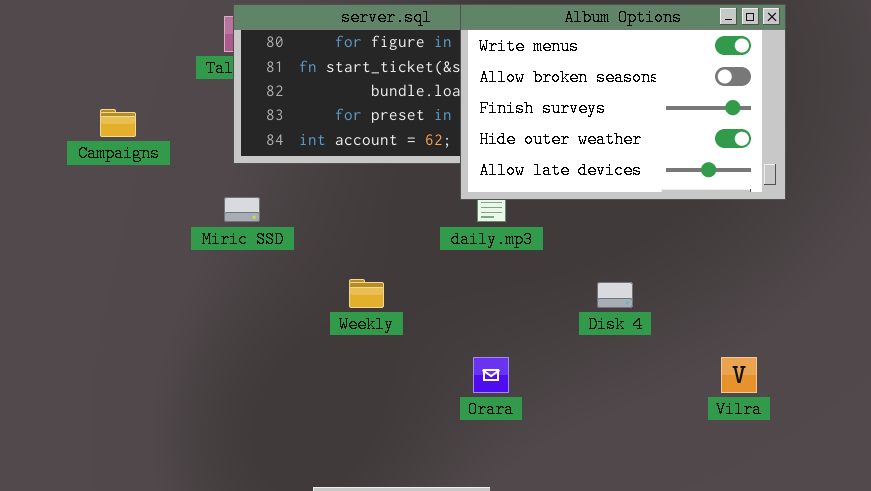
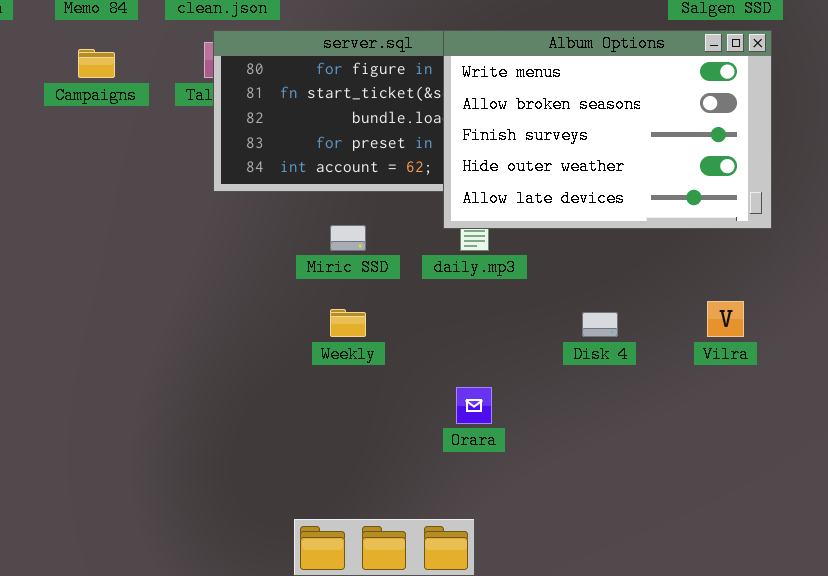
Campaigns: [100,109,136,137] -> [78,49,115,78], moved
Miric SSD: [224,197,260,222] -> [330,225,366,251], moved
Vilra: [721,357,757,393] -> [707,301,744,337], moved

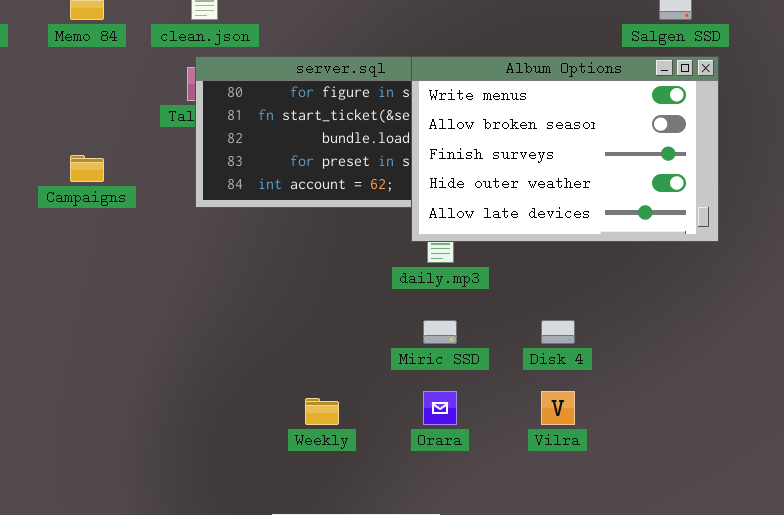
Campaigns: [78,49,115,78] -> [70,155,104,182], moved
Miric SSD: [330,225,366,251] -> [423,320,457,344], moved
Vilra: [707,301,744,337] -> [541,391,575,425], moved
Weekly: [330,309,366,337] -> [305,398,339,425], moved

